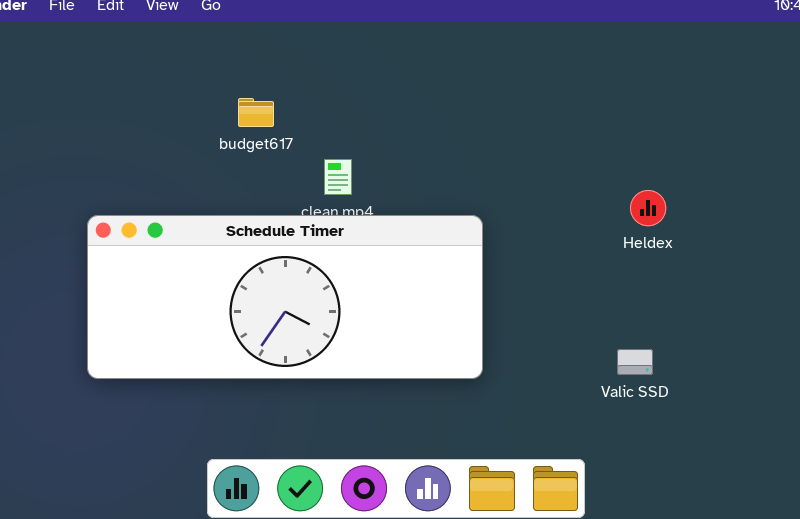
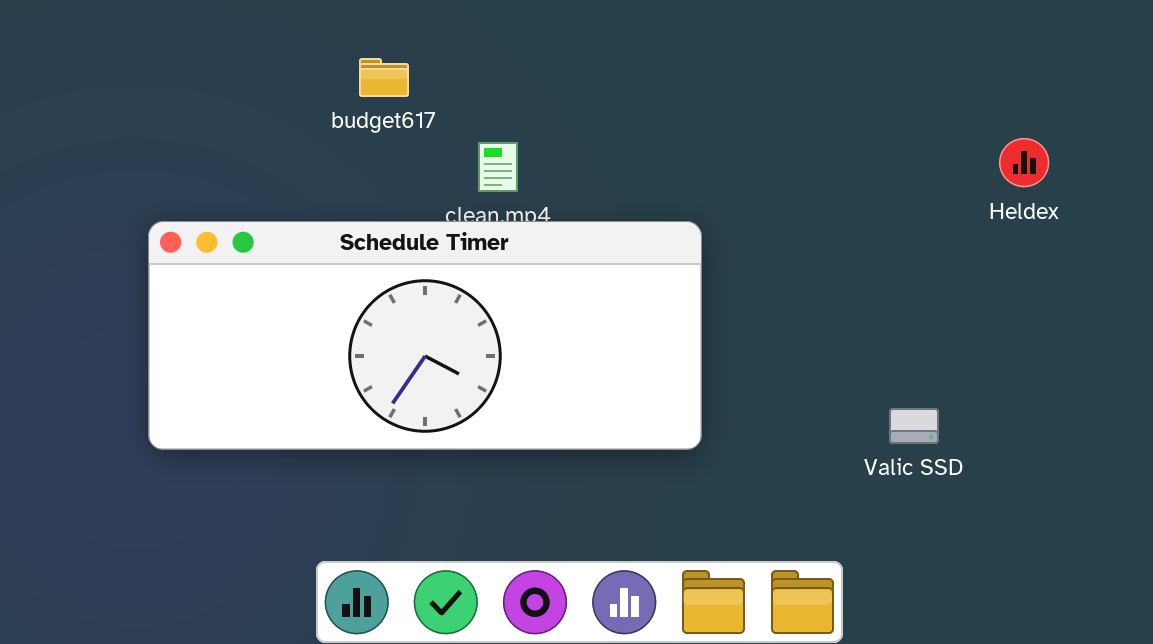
Heldex: [630,190,666,226] -> [999,138,1049,187], moved

